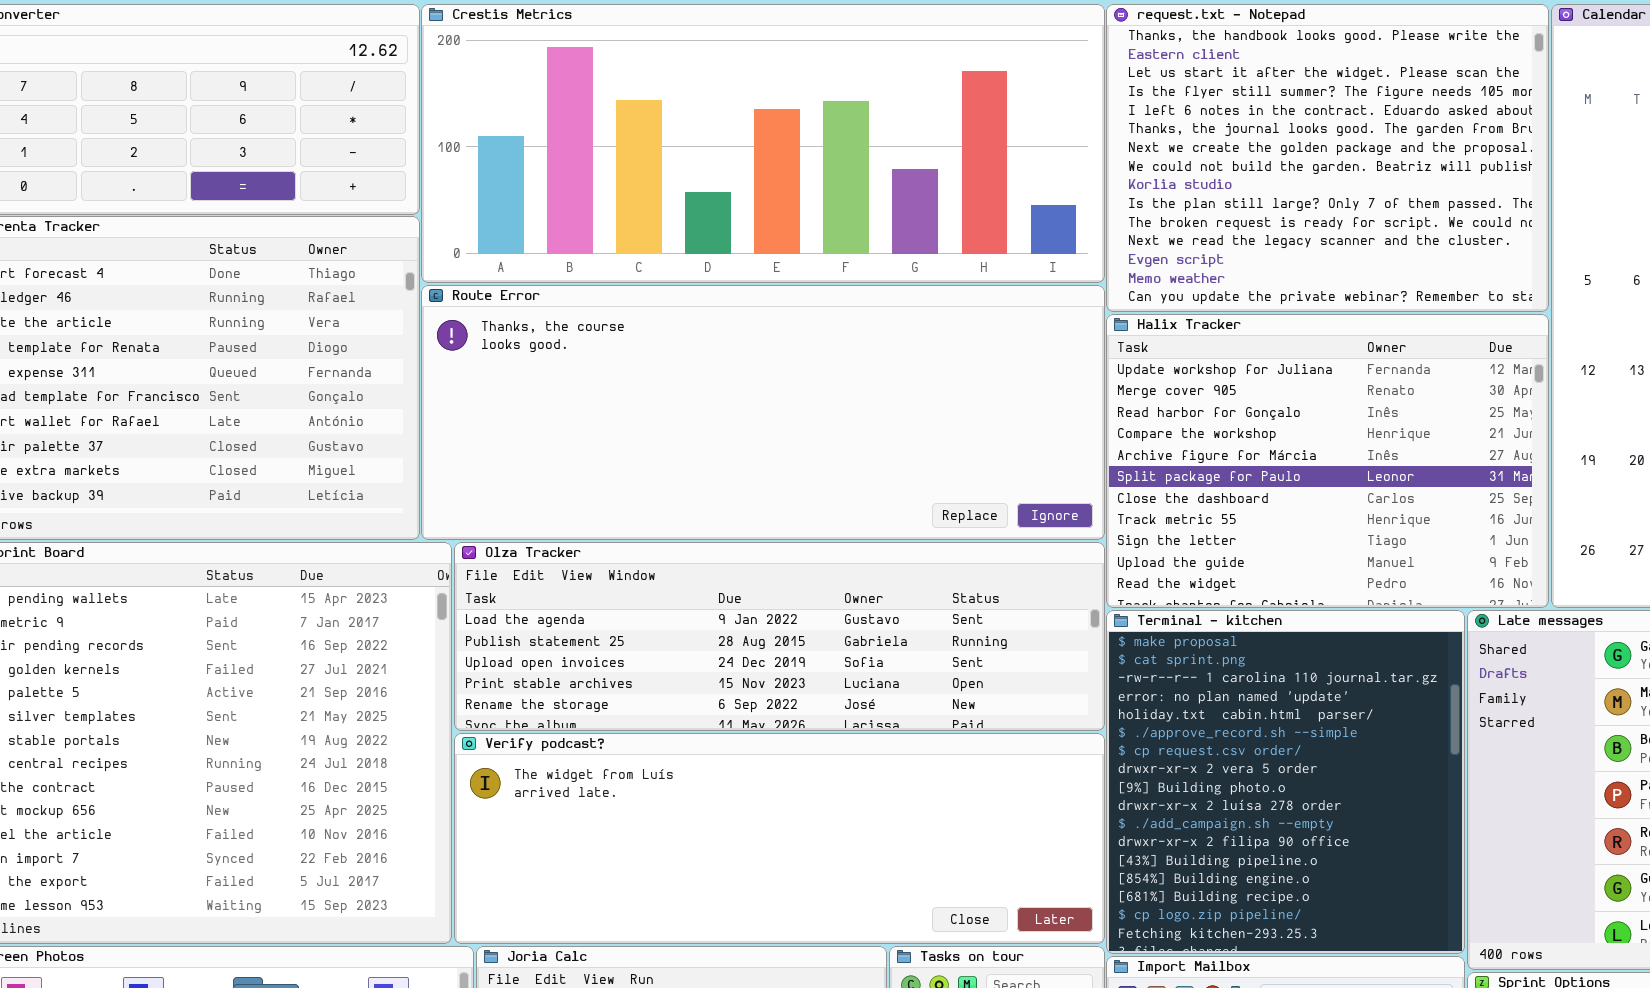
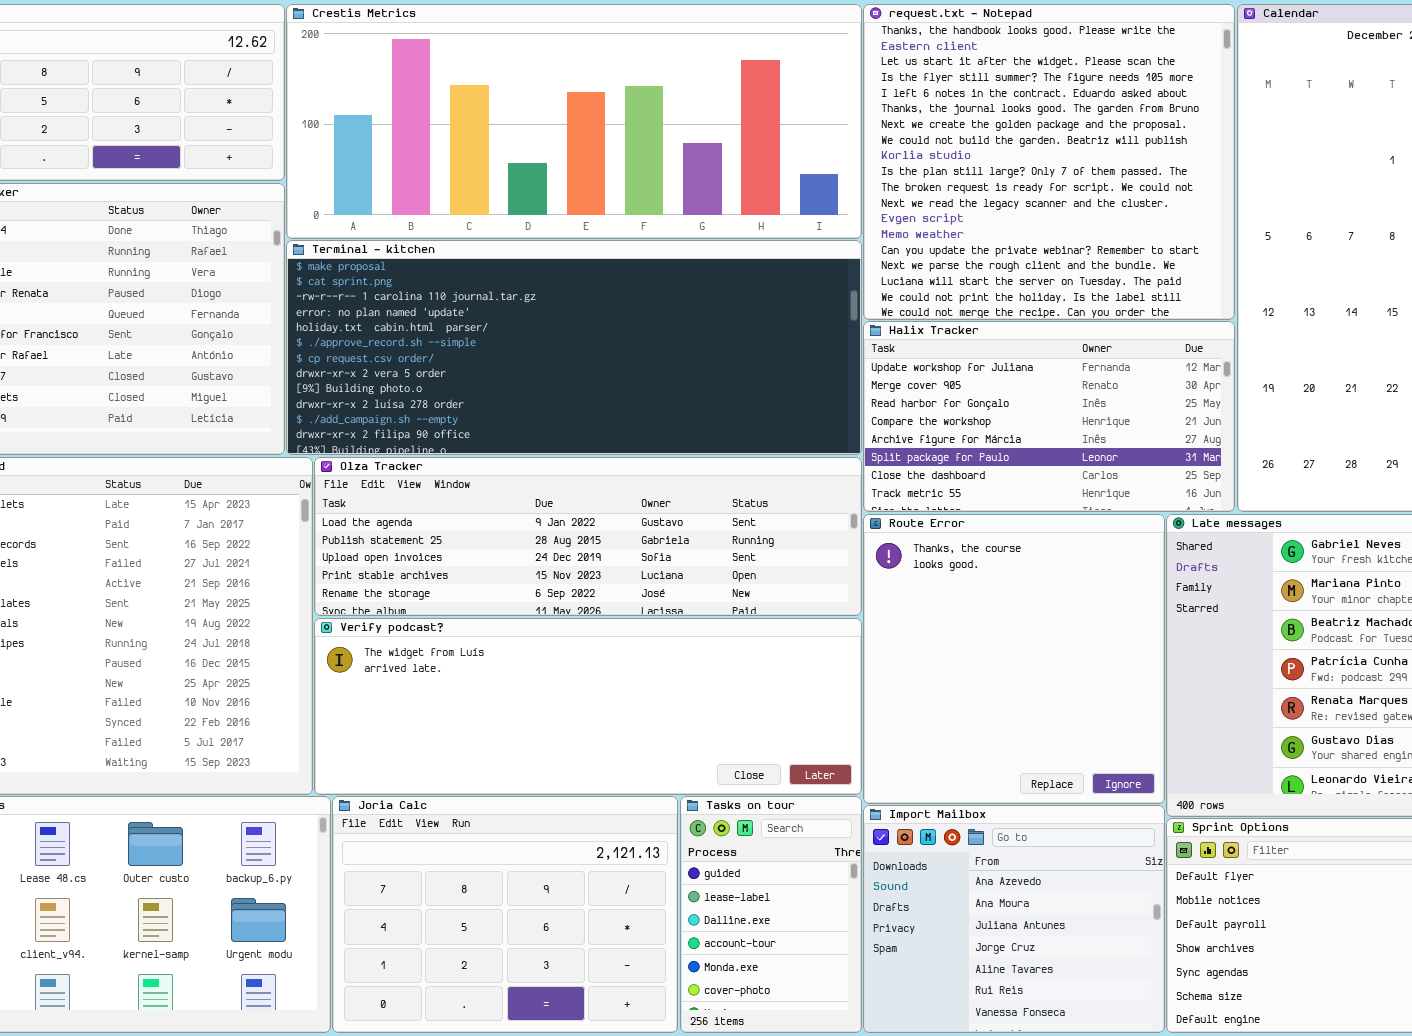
request.txt - Notepad: [1106,4,1549,312] -> [863,4,1235,320], resized
Route Error: [421,285,1105,540] -> [863,514,1165,804], moved, resized
Halix Tracker: [1106,314,1549,608] -> [863,321,1235,512], resized
Terminal - kitchen: [1106,610,1465,954] -> [286,240,862,455], moved, resized

